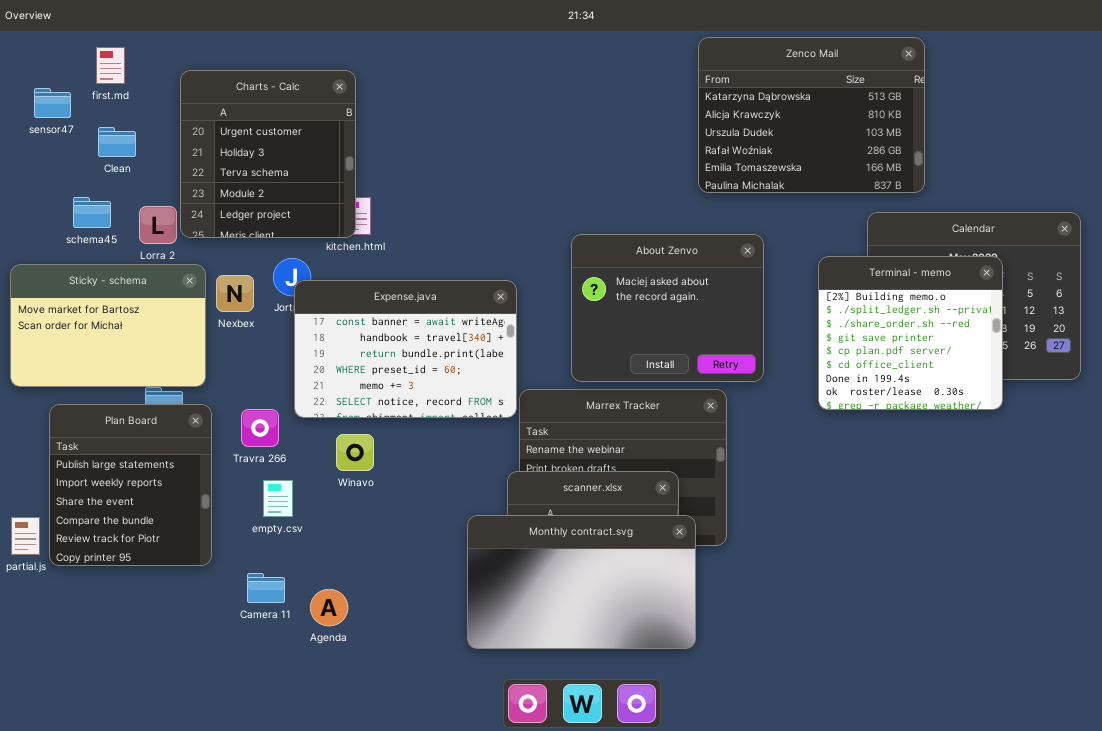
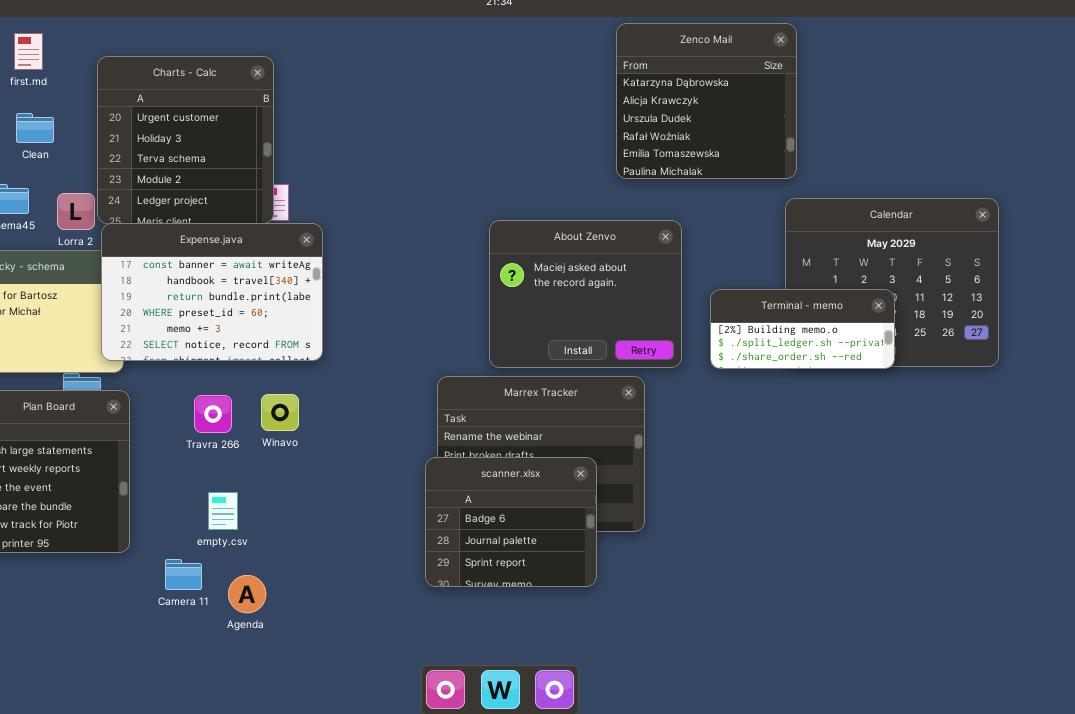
Zenco Mail: [698,37,925,193] -> [616,23,797,179], resized
Terminal - memo: [818,256,1003,410] -> [710,289,895,369], moved, resized
Expense.java: [294,280,517,418] -> [101,223,323,361], moved
Travra 266: [241,409,279,447] -> [194,395,232,433], moved
Winavo: [336,434,374,471] -> [261,394,299,431], moved
empty.csv: [263,480,293,517] -> [208,492,238,530], moved
Monthly contract.svg: [467,515,696,649] -> none, closed

